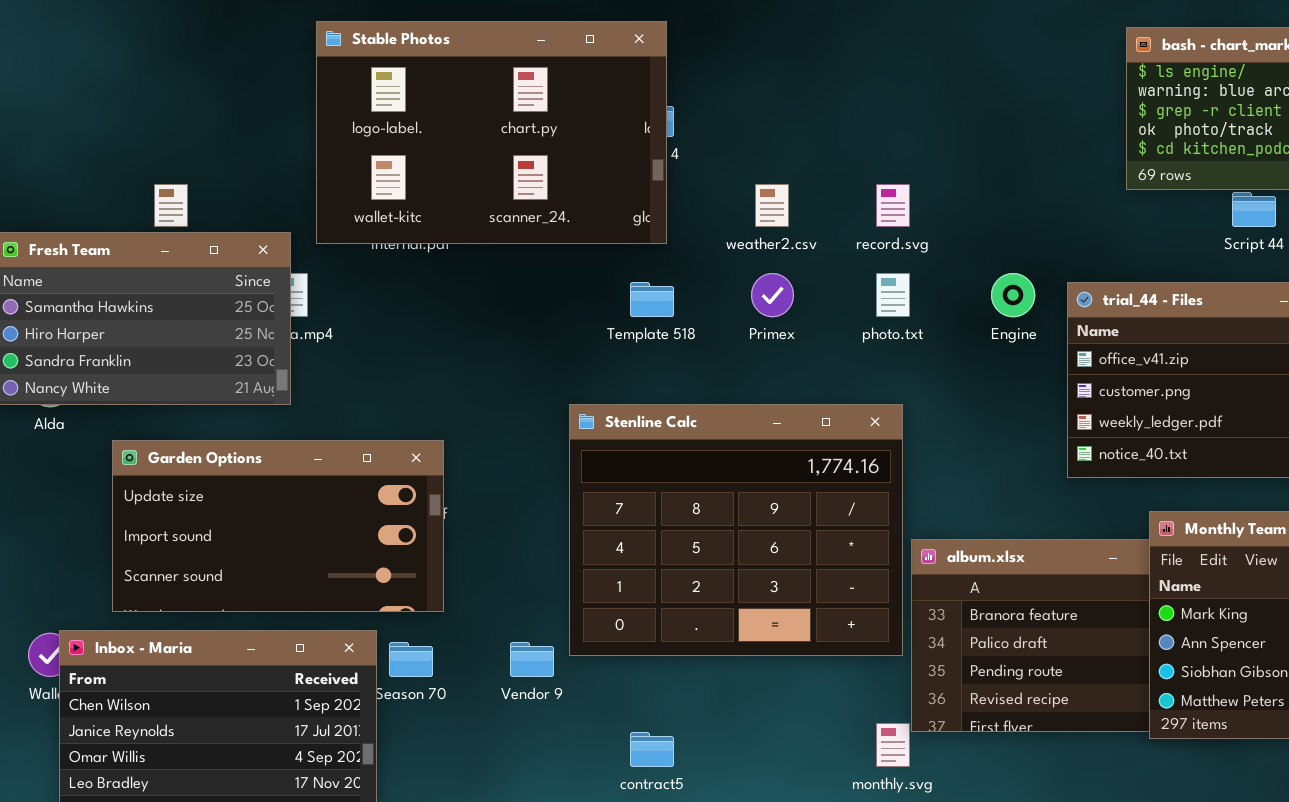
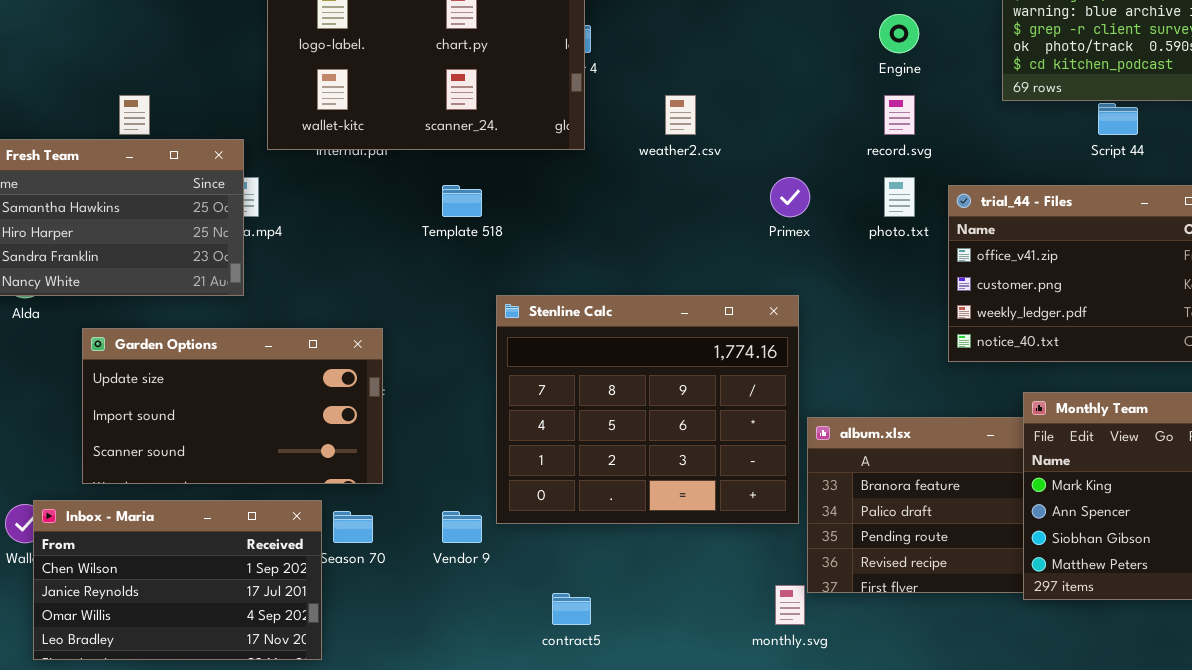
record.svg: [876,184,910,227] -> [884,95,915,135], moved
Primex: [751,273,794,317] -> [770,177,810,217], moved
photo.txt: [876,273,910,317] -> [884,177,915,217], moved
Engine: [991,273,1035,317] -> [879,14,919,53], moved
Template 518: [630,282,674,317] -> [442,185,482,217], moved

